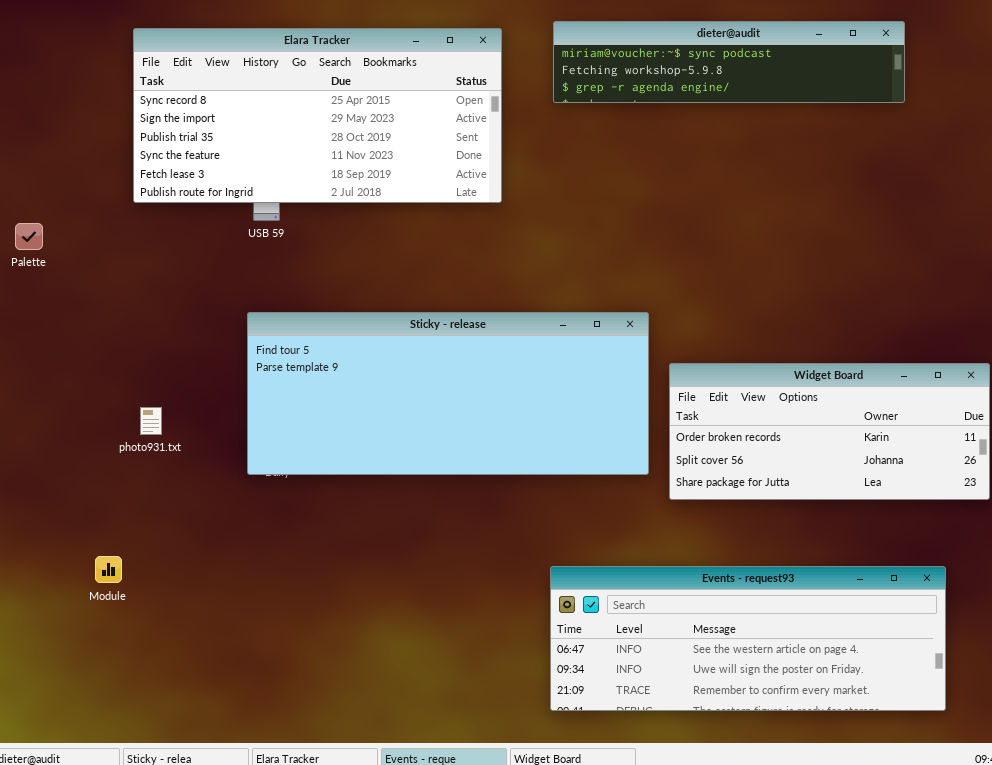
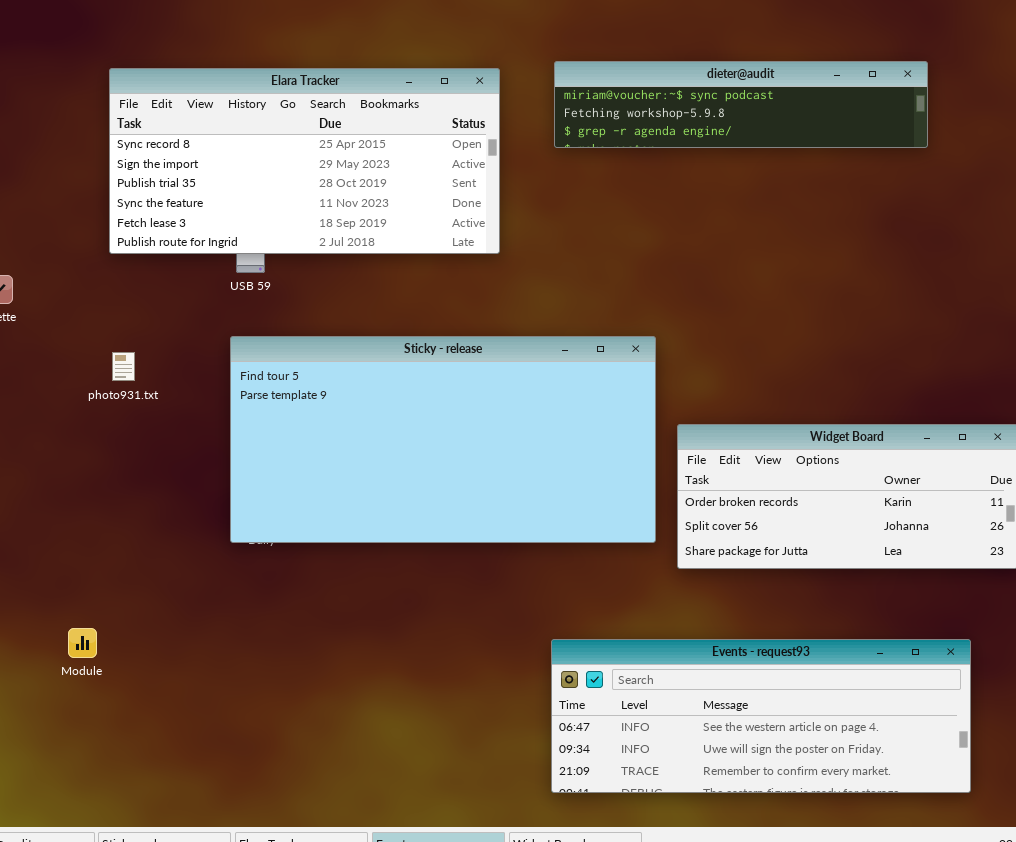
Sticky - release: [247,312,649,475] -> [230,336,656,543], resized
photo931.txt: [140,407,162,435] -> [112,352,135,381], moved

